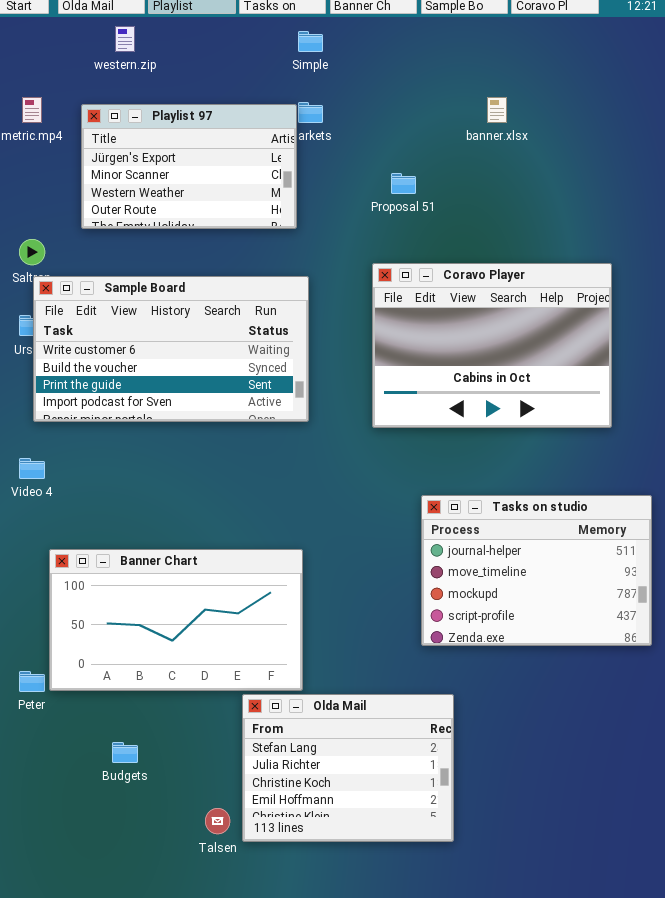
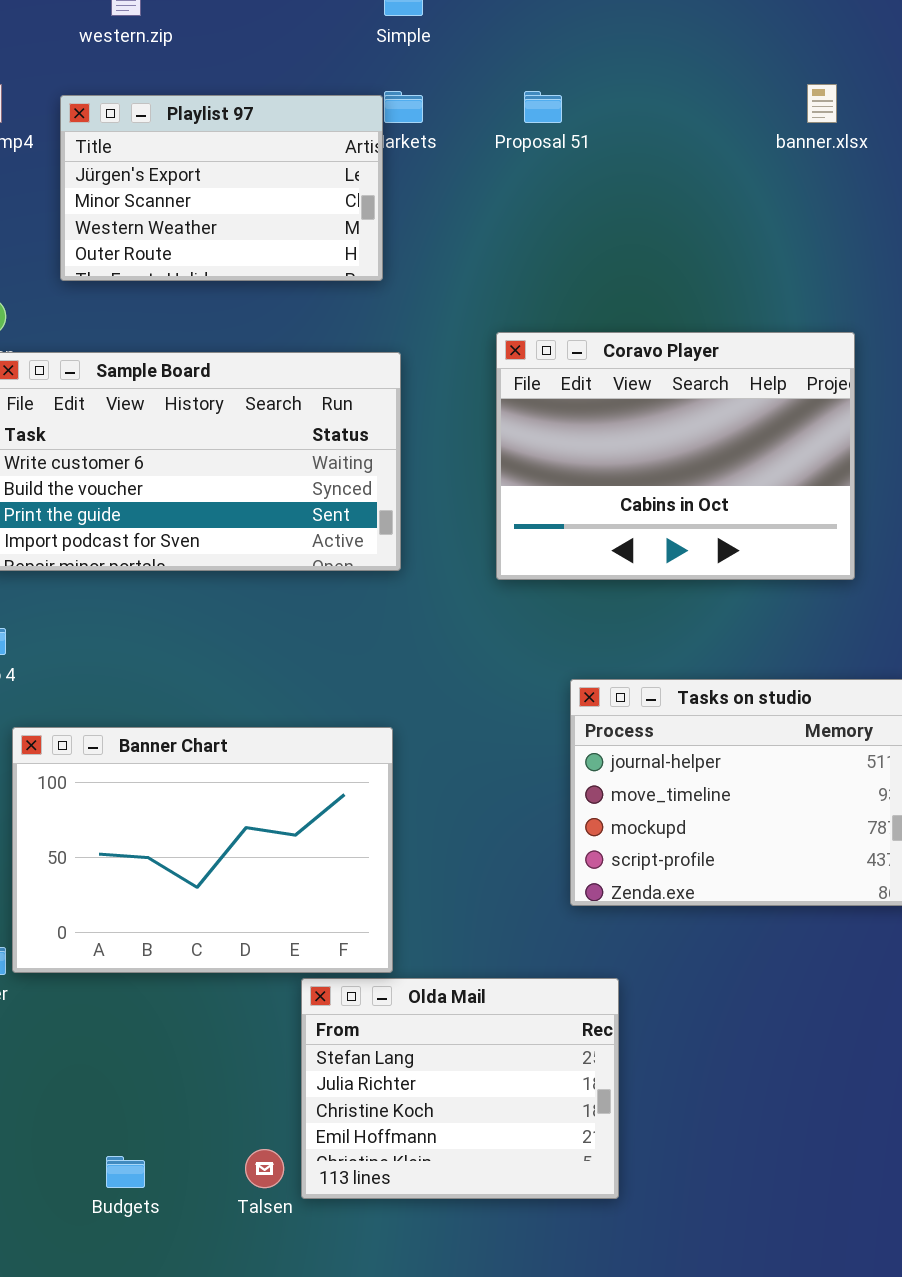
banner.xlsx: [487,97,507,123] -> [807,84,837,123], moved
Proposal 51: [391,173,416,194] -> [524,91,562,123], moved
Banner Chart: [49,549,303,691] -> [12,727,393,973], resized
Budgets: [112,742,138,763] -> [106,1156,145,1188], moved

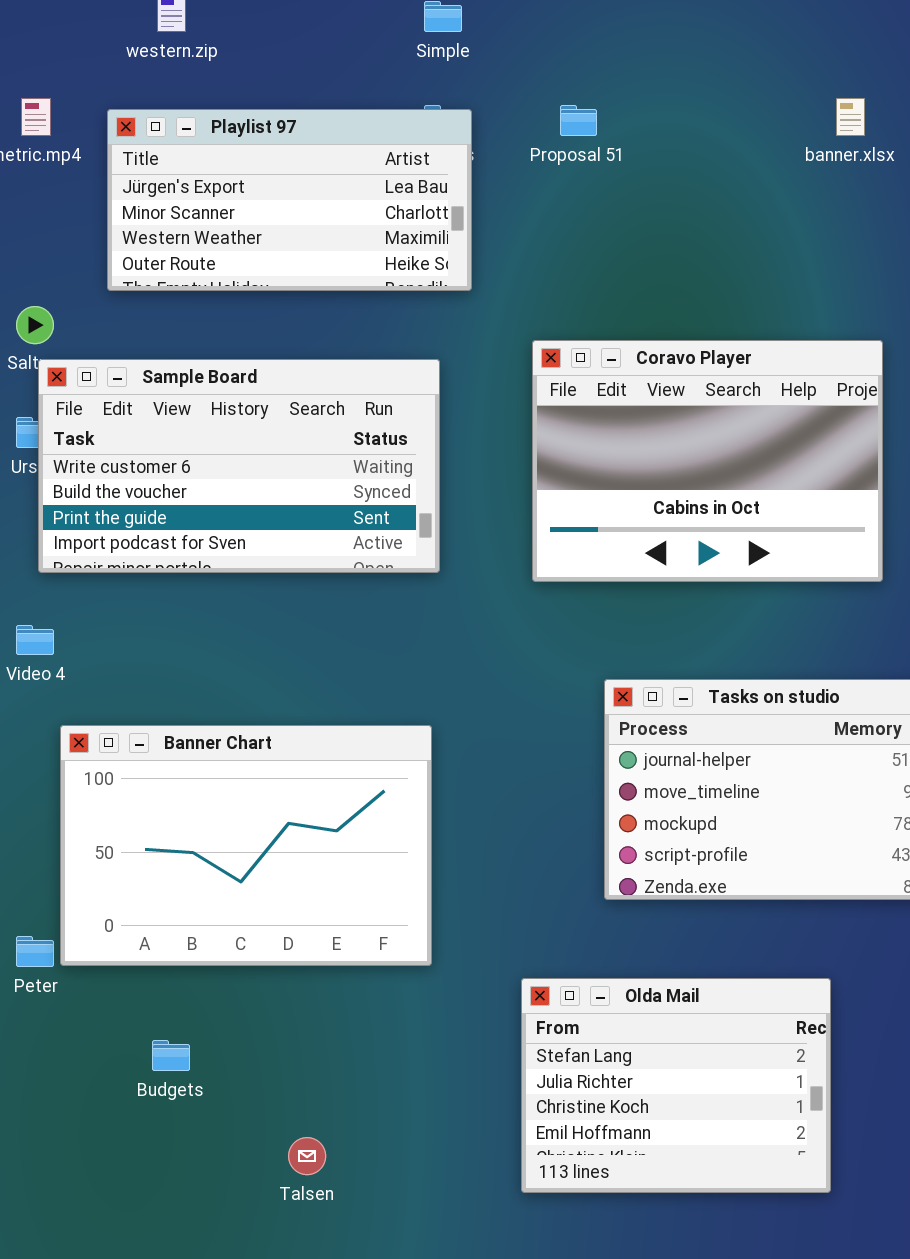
Playlist 97: [60,95,383,281] -> [107,109,472,291], resized
Olda Mail: [301,978,619,1199] -> [521,978,831,1193], moved
Budgets: [106,1156,145,1188] -> [152,1040,190,1071], moved

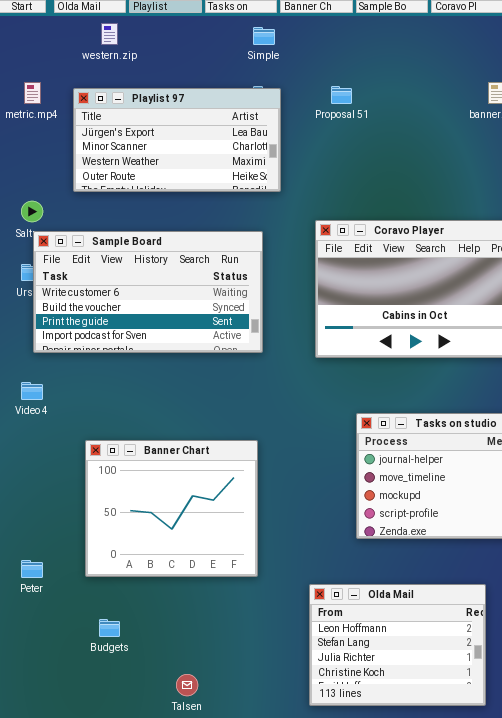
Banner Chart: [60,725,432,966] -> [85,440,258,577], resized
Olda Mail: [521,978,831,1193] -> [309,584,486,706], scrolled up 1 row

